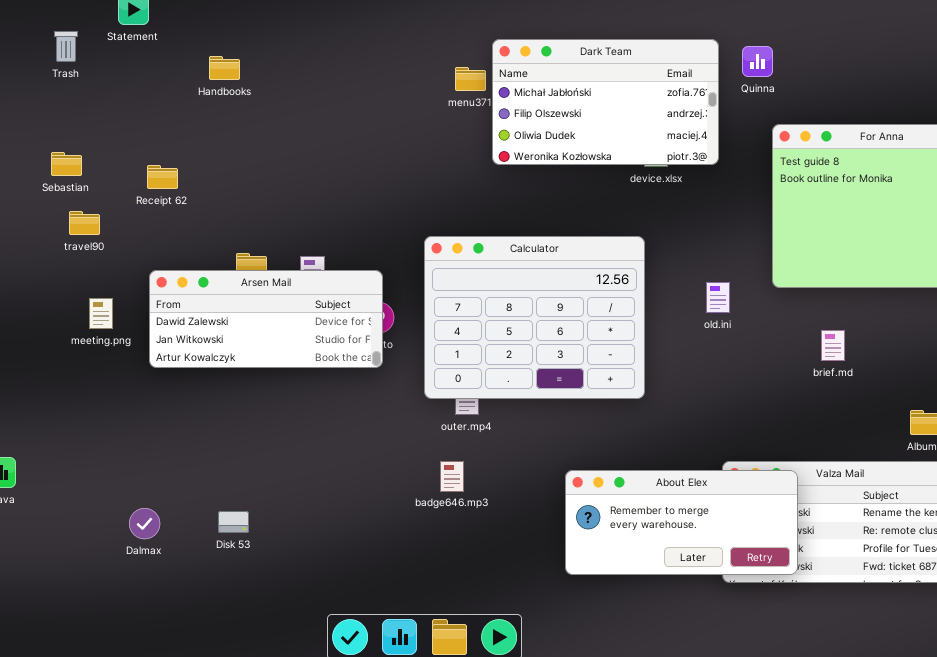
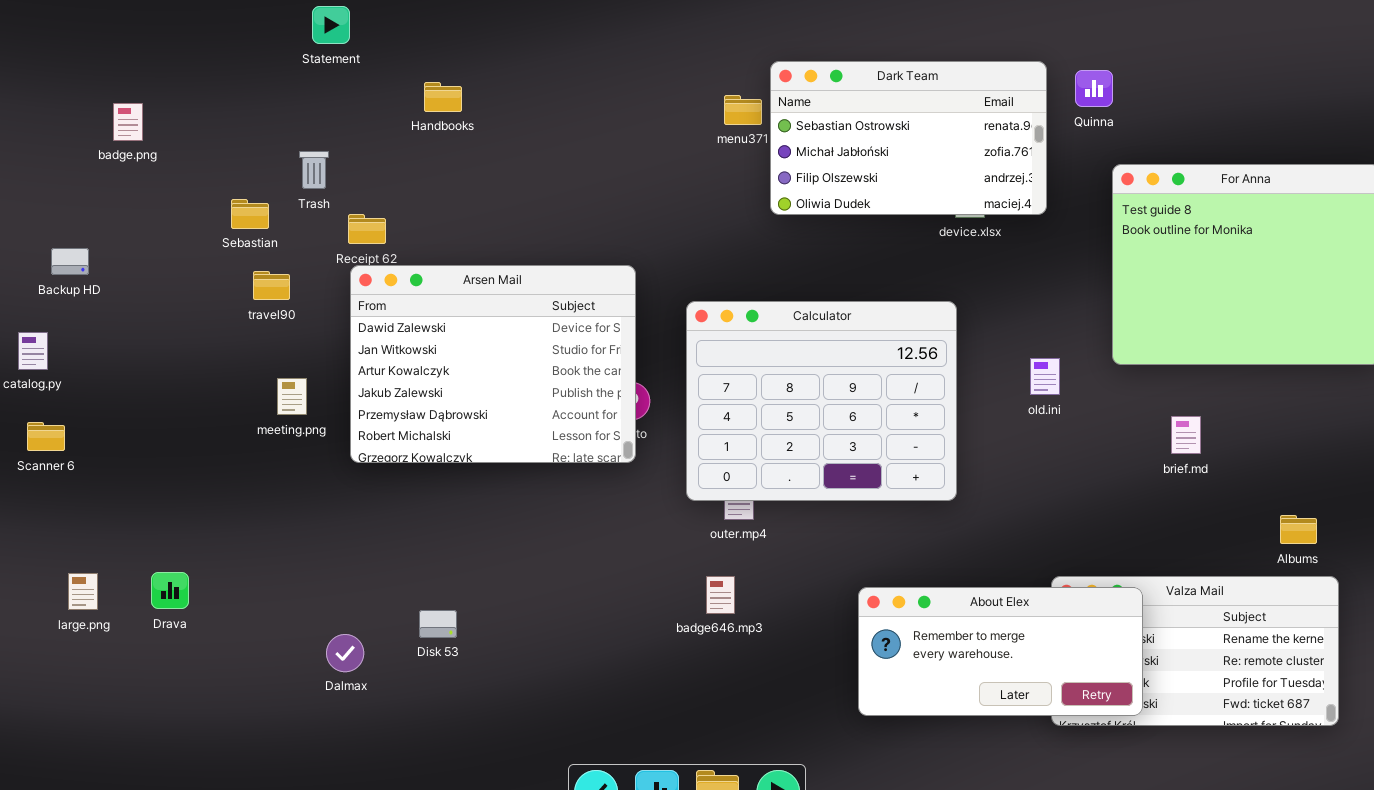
Trash: [54,31,78,62] -> [299,151,329,189], moved
Dark Team: [492,39,719,165] -> [770,61,1047,215], scrolled up 1 row
Arsen Mail: [149,270,383,368] -> [350,265,636,463], resized
Disk 53: [218,511,249,533] -> [419,610,457,638], moved

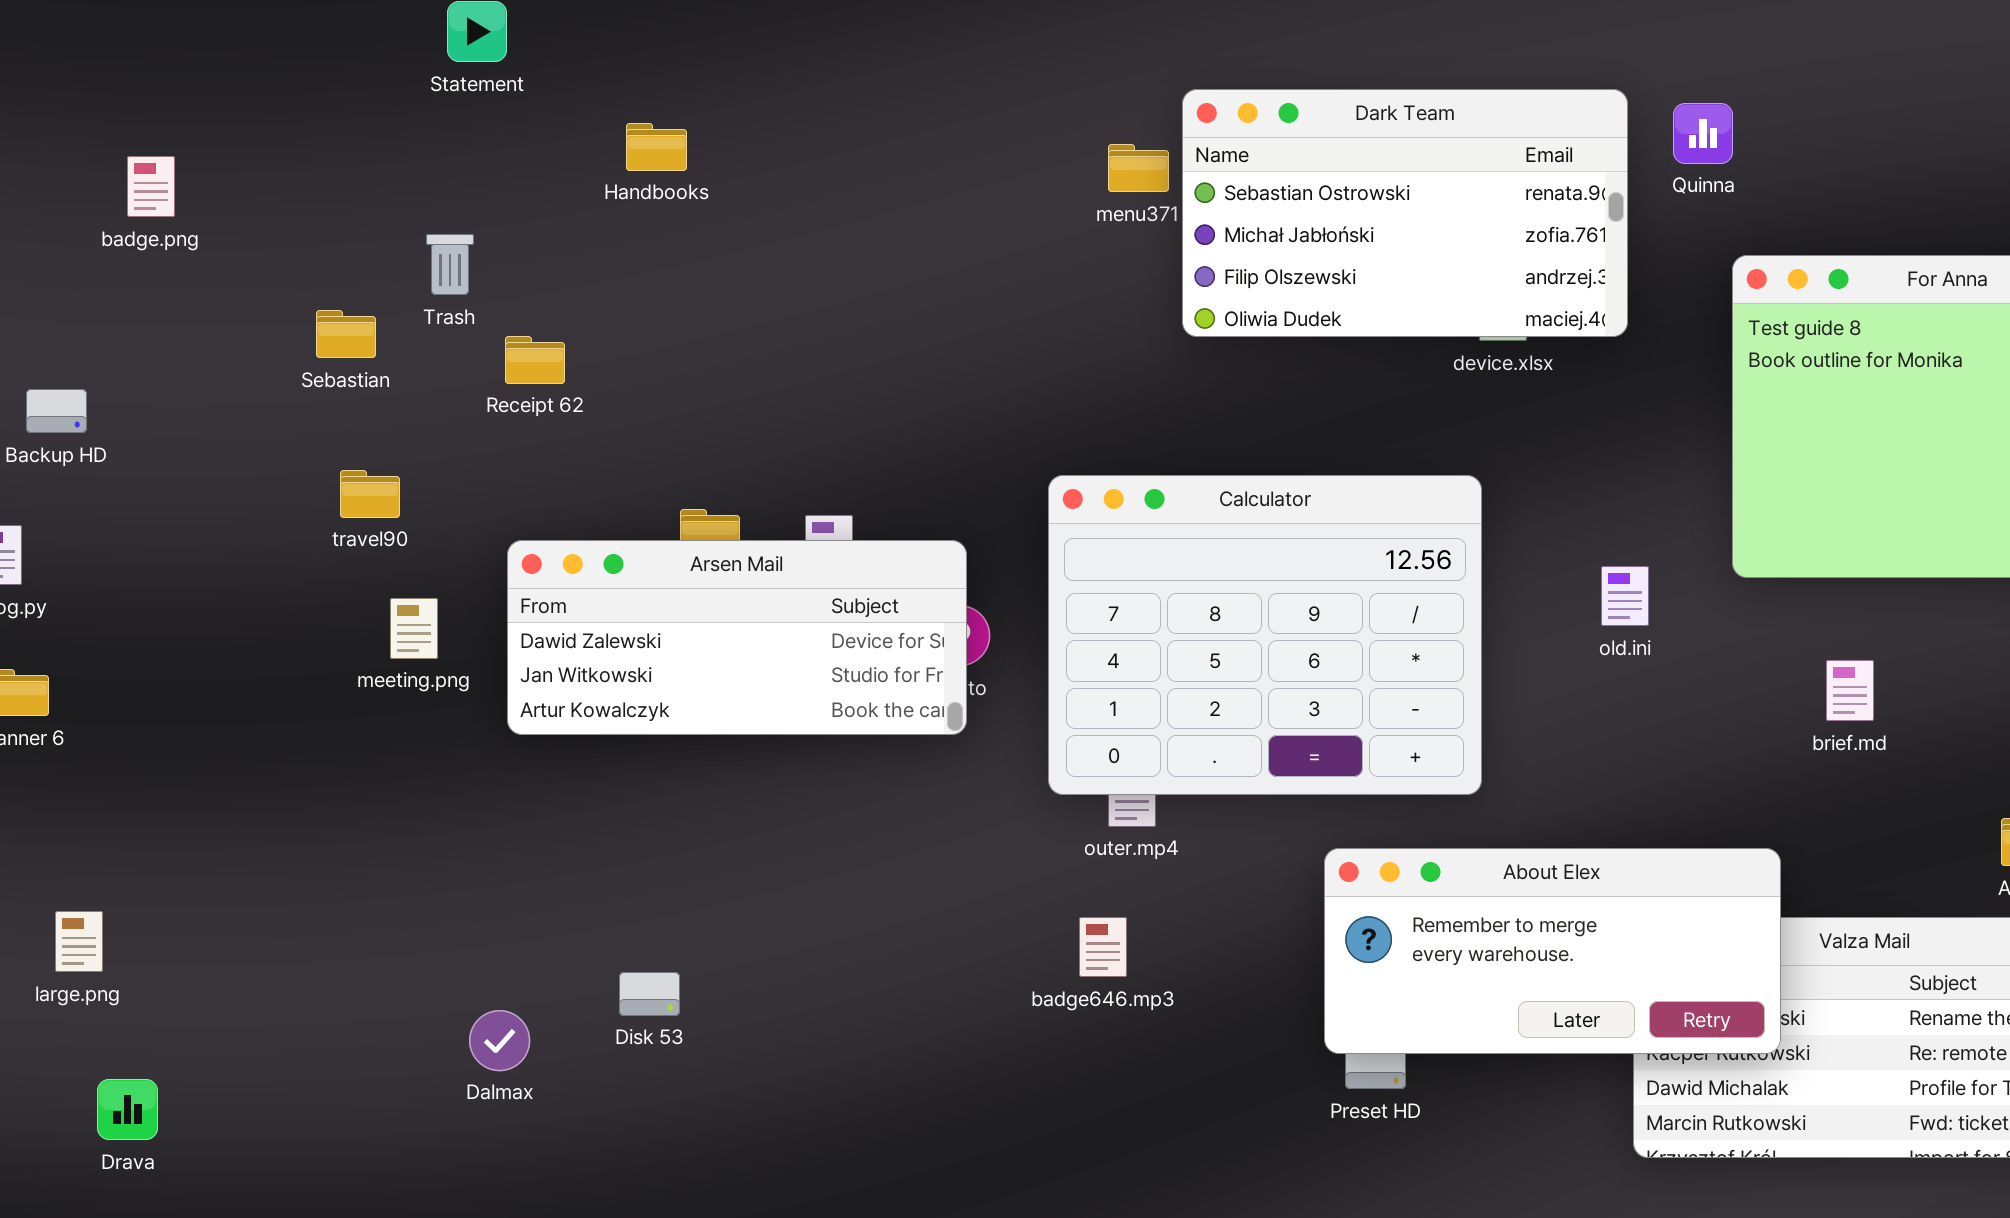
Arsen Mail: [350,265,636,463] -> [507,540,967,735], resized
travel90: [253,271,290,300] -> [340,470,400,518], moved
Drava: [151,572,189,609] -> [97,1079,158,1140], moved
About Elex: [858,587,1143,716] -> [1324,848,1781,1054], moved

